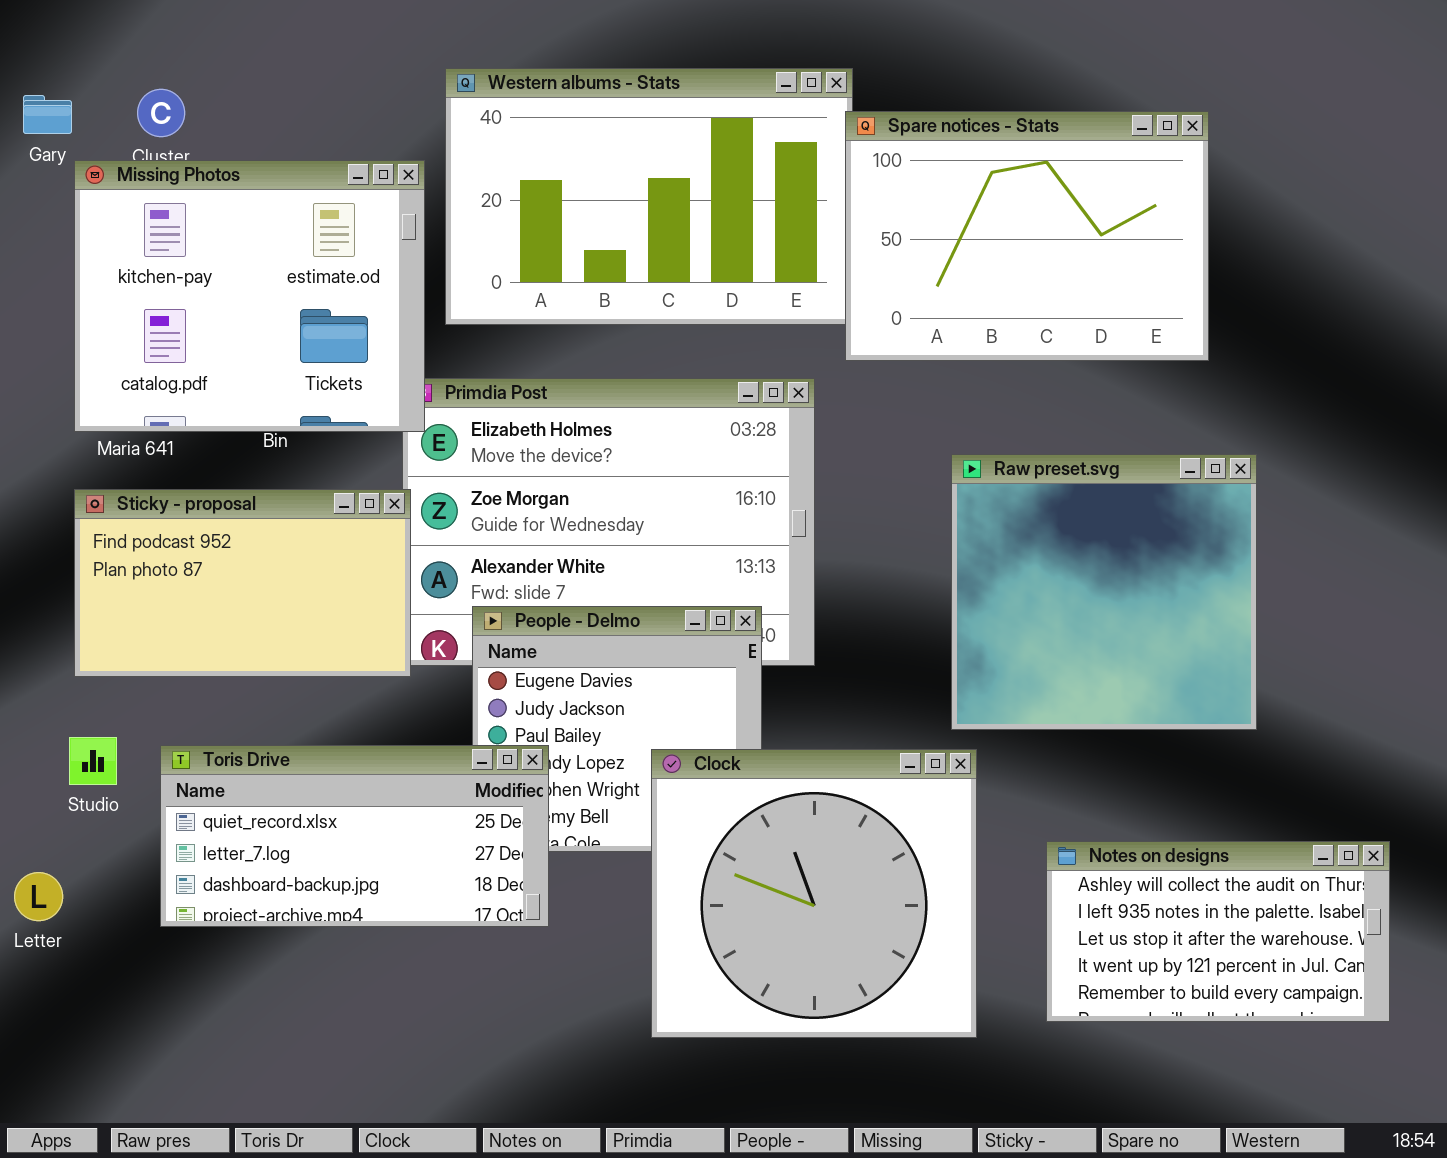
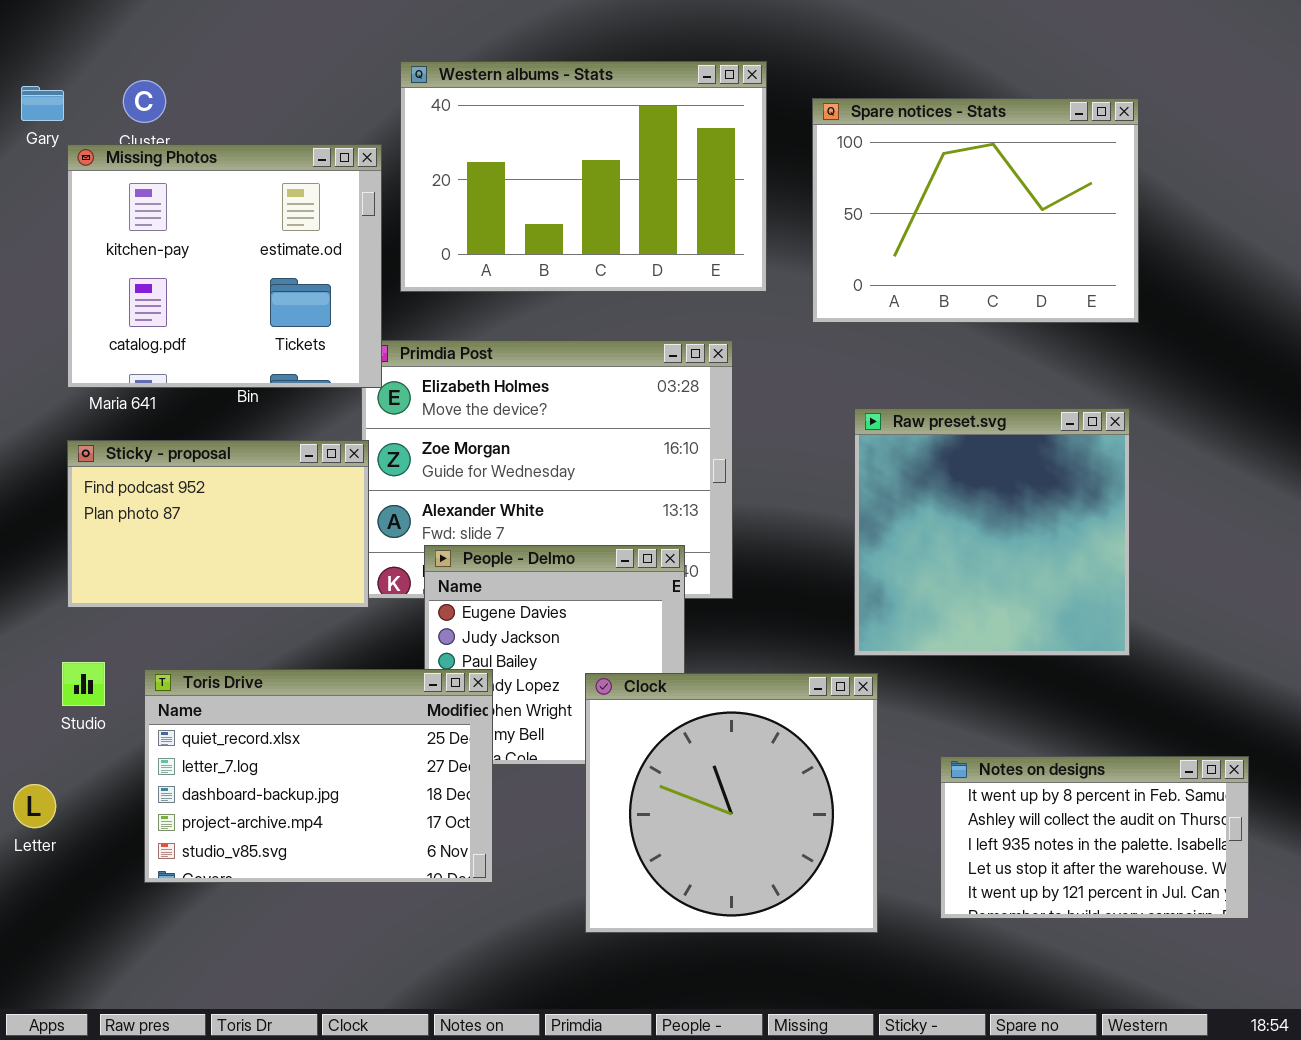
Spare notices - Stats: [845,111,1209,361] -> [812,98,1139,323], moved
Toris Drive: [160,745,549,927] -> [144,669,493,883], resized
Notes on designs: [1046,841,1390,1022] -> [940,756,1249,919], scrolled up 1 row

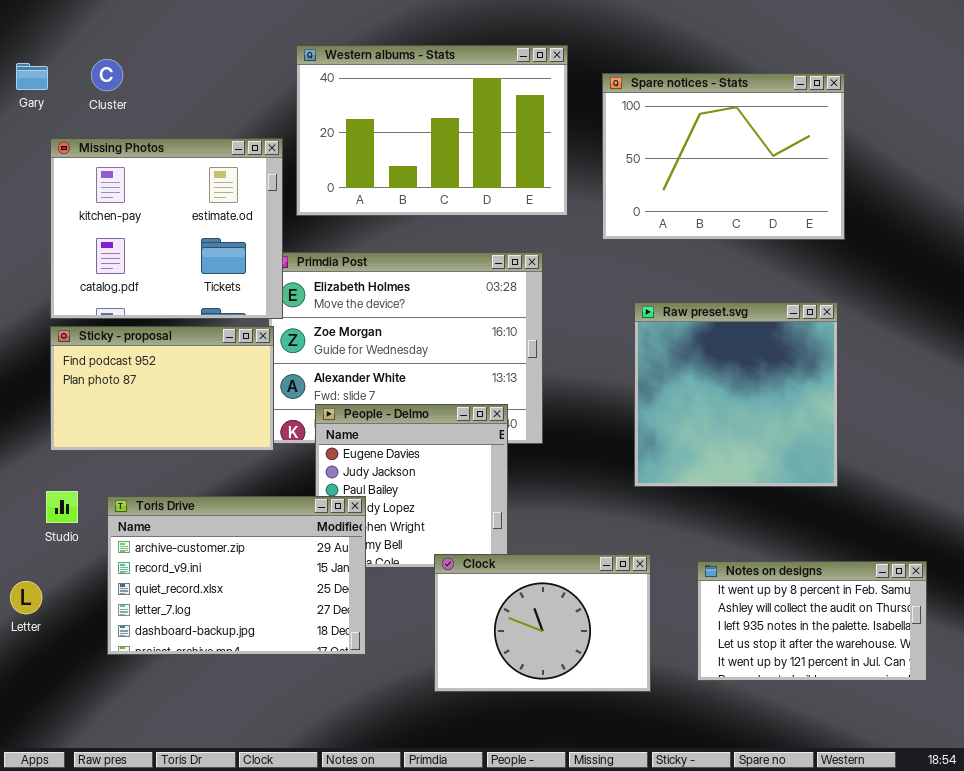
Missing Photos: [67,144,382,388] -> [50,138,283,319], moved
Toris Drive: [144,669,493,883] -> [107,496,366,655], scrolled up 2 rows
Clock: [585,673,878,933] -> [434,554,651,692], resized

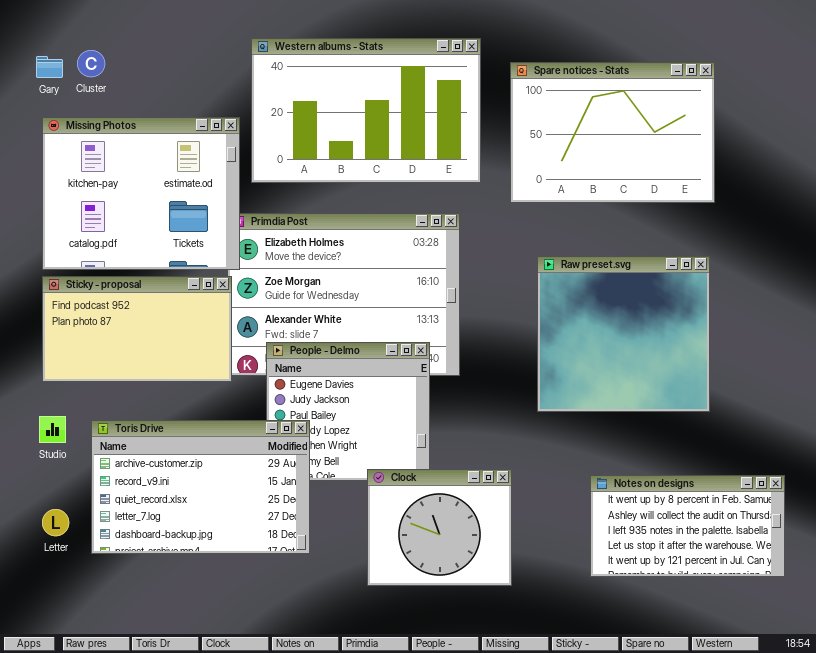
Gary: [16,63,48,90] -> [36,56,63,78], moved
Clock: [434,554,651,692] -> [367,469,512,586], resized
Letter: [10,581,42,614] -> [42,509,69,536], moved

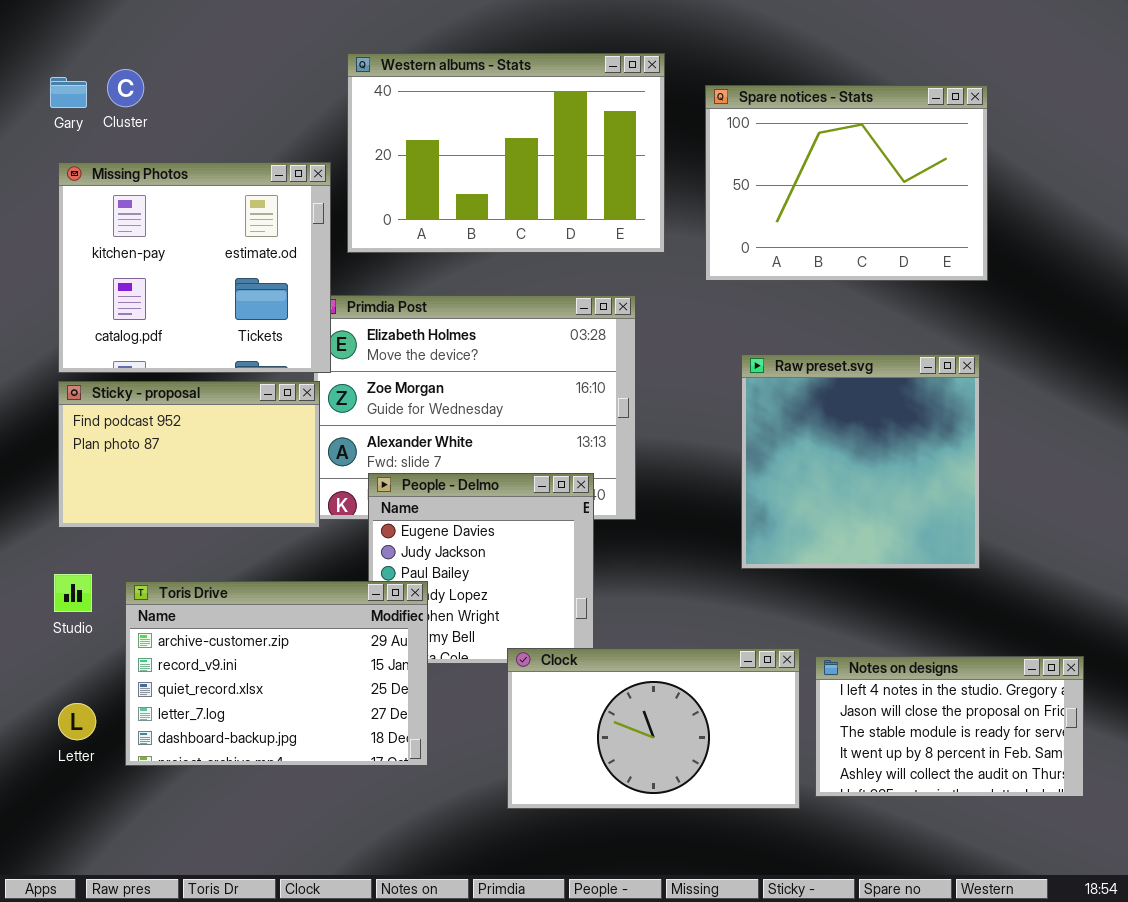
Clock: [367,469,512,586] -> [507,648,800,809], resized
Notes on designs: [590,475,785,577] -> [815,656,1084,797], scrolled up 3 rows

